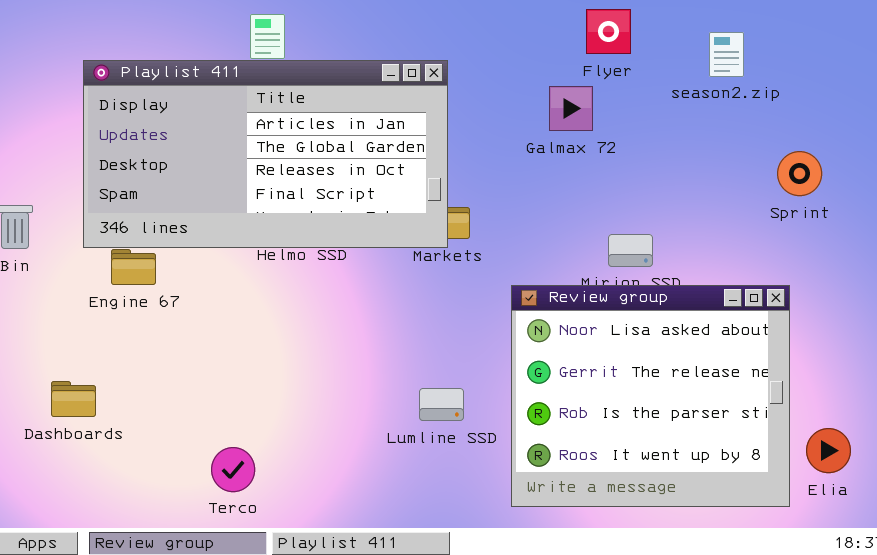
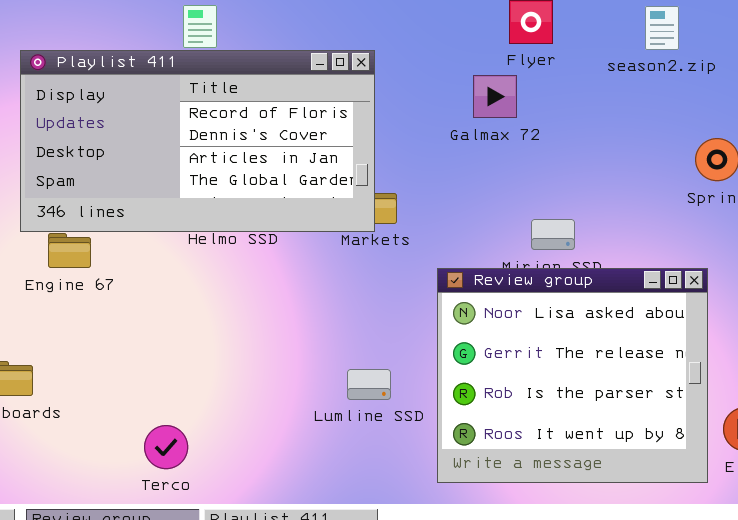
season2.zip: [709,32,744,77] -> [645,6,679,50], moved
Playlist 411: [83,60,448,248] -> [20,50,375,232], scrolled up 2 rows

